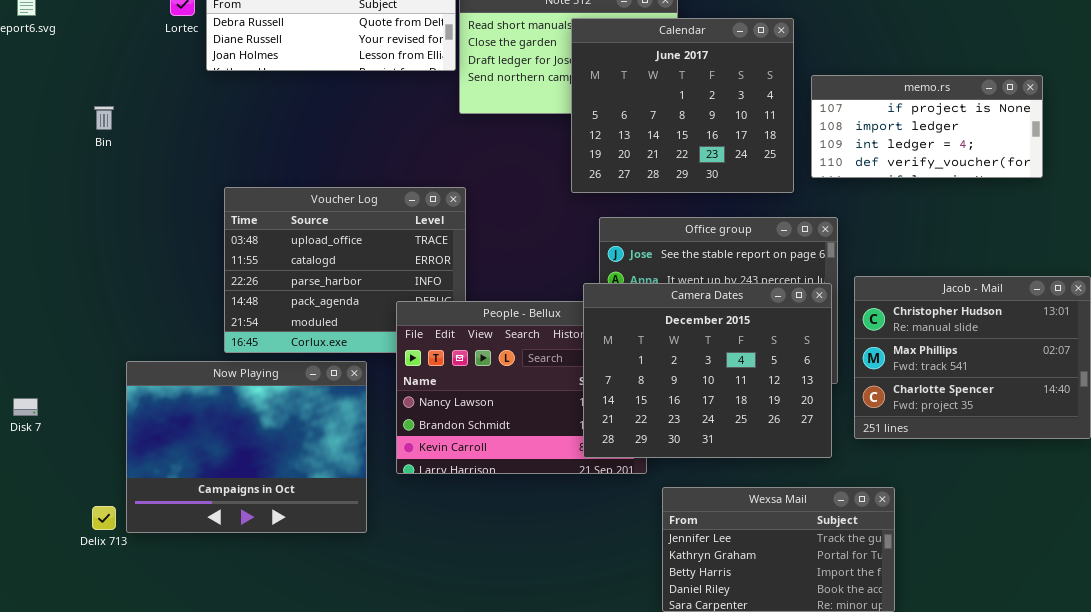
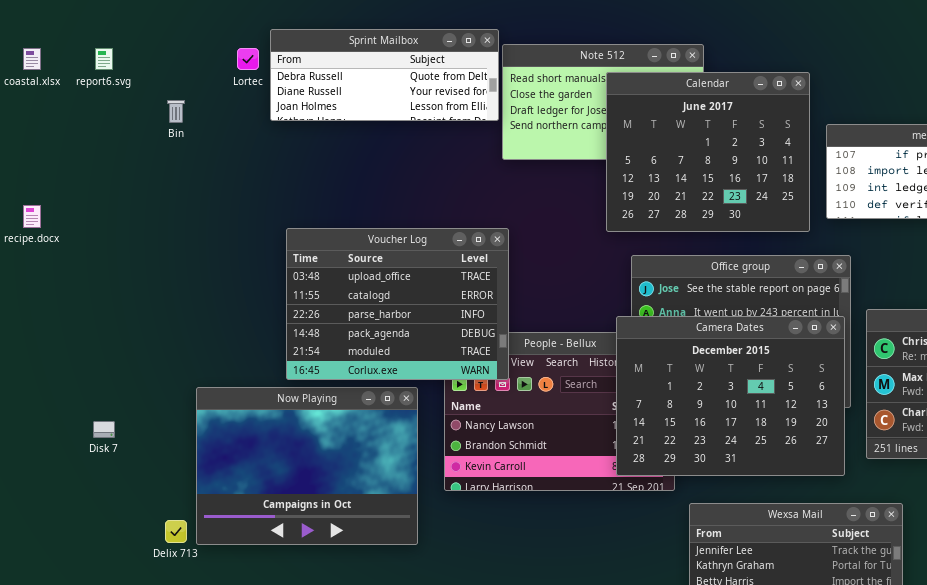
Bin: [94,106,114,130] -> [167,100,185,123], moved
Voucher Log: [224,187,466,353] -> [286,228,509,380], raised

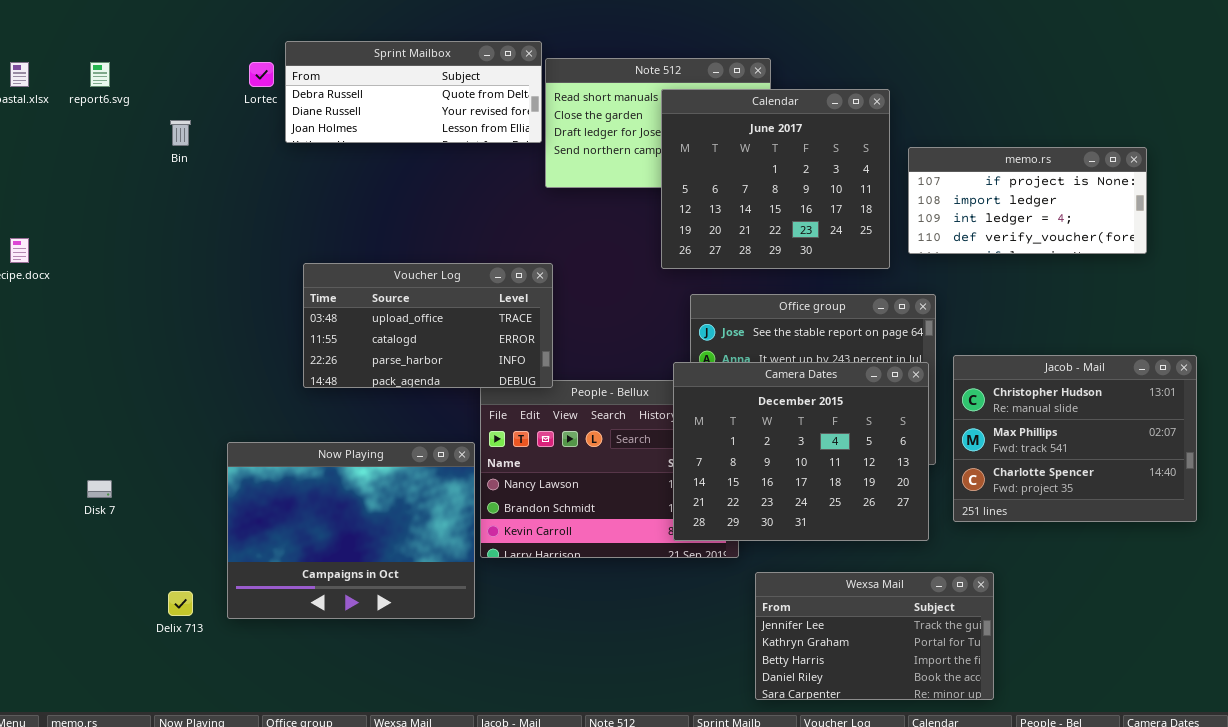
Voucher Log: [286,228,509,380] -> [303,263,553,388], resized
Now Playing: [196,387,418,545] -> [227,442,475,619], moved

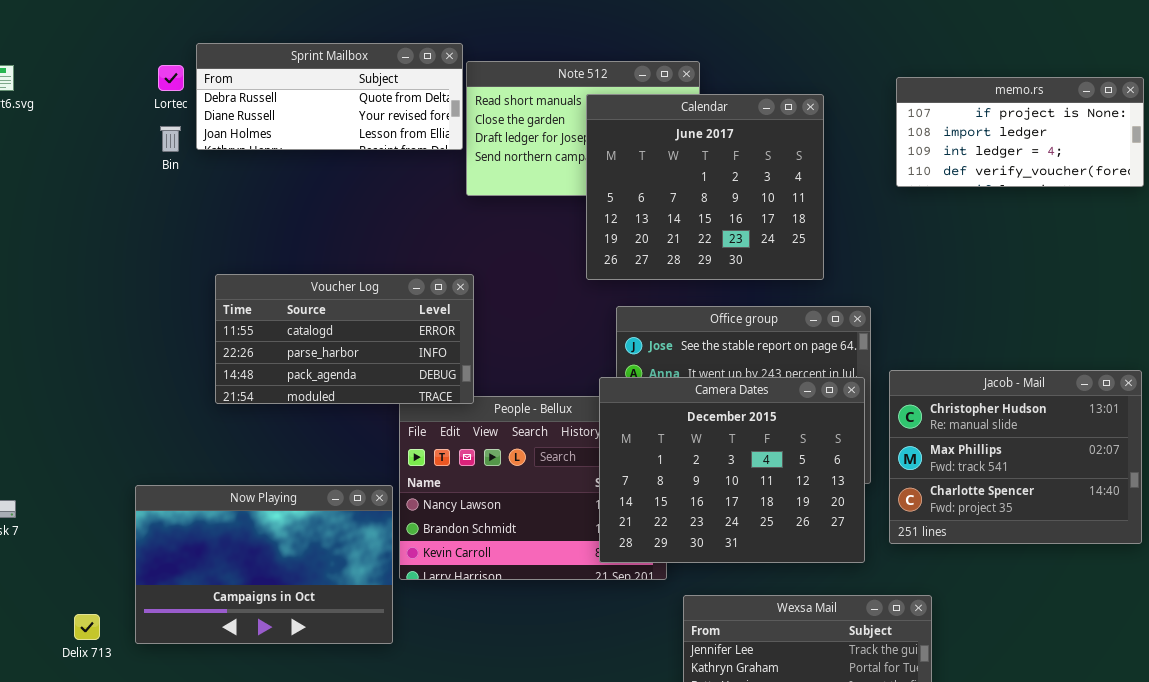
Bin: [170,120,191,146] -> [160,126,181,152], moved
memo.rs: [908,147,1147,254] -> [896,77,1144,187], moved
Voucher Log: [303,263,553,388] -> [215,274,474,404], scrolled down 1 row
Now Playing: [227,442,475,619] -> [135,485,393,644], resized

